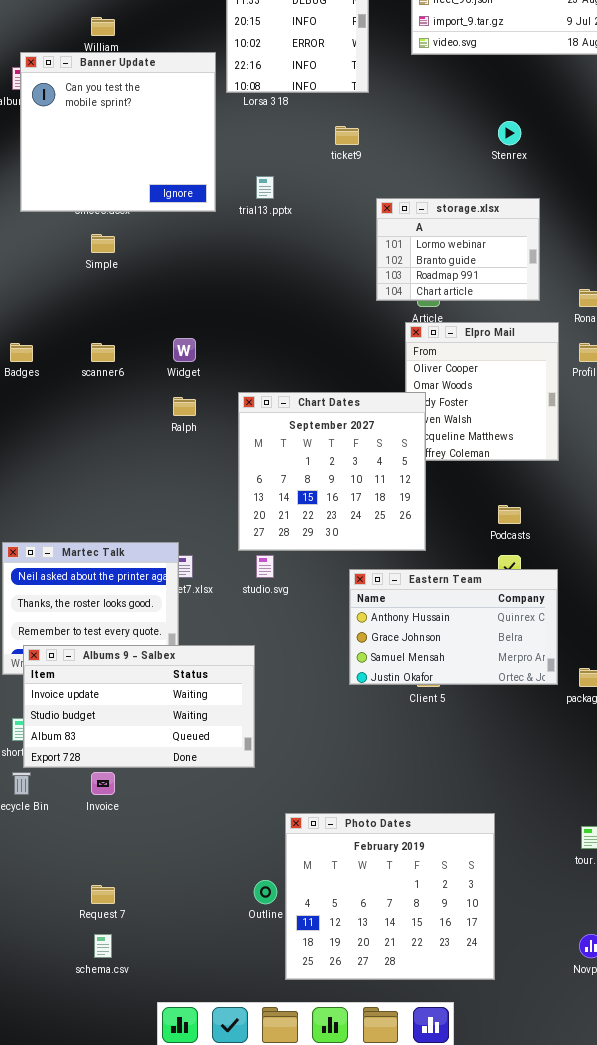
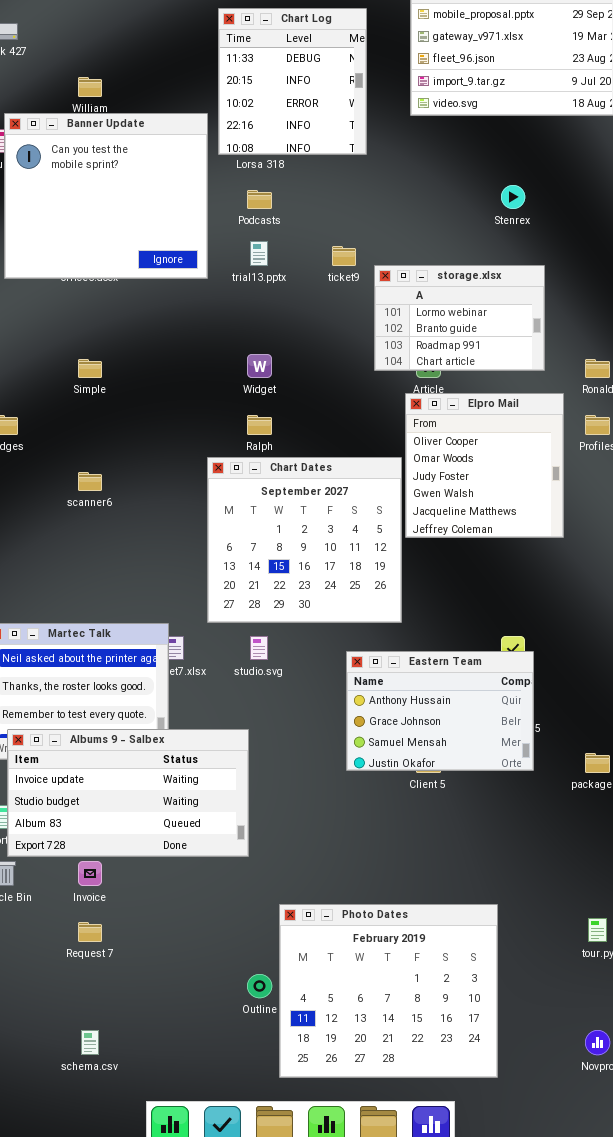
ticket9: [335,126,359,145] -> [332,246,356,266], moved
Simple: [91,234,115,253] -> [78,359,102,378], moved
Widget: [173,338,196,362] -> [247,354,272,378], moved
scanner6: [91,343,115,362] -> [78,472,102,491], moved
Chart Dates: [238,392,426,551] -> [207,457,402,623], moved
Ralph: [173,397,196,416] -> [247,415,272,435], moved
Podcasts: [498,505,521,524] -> [247,190,272,209], moved
Eastern Team: [349,569,558,685] -> [346,651,534,771], resized
Request 7: [91,885,115,904] -> [78,922,102,942], moved

